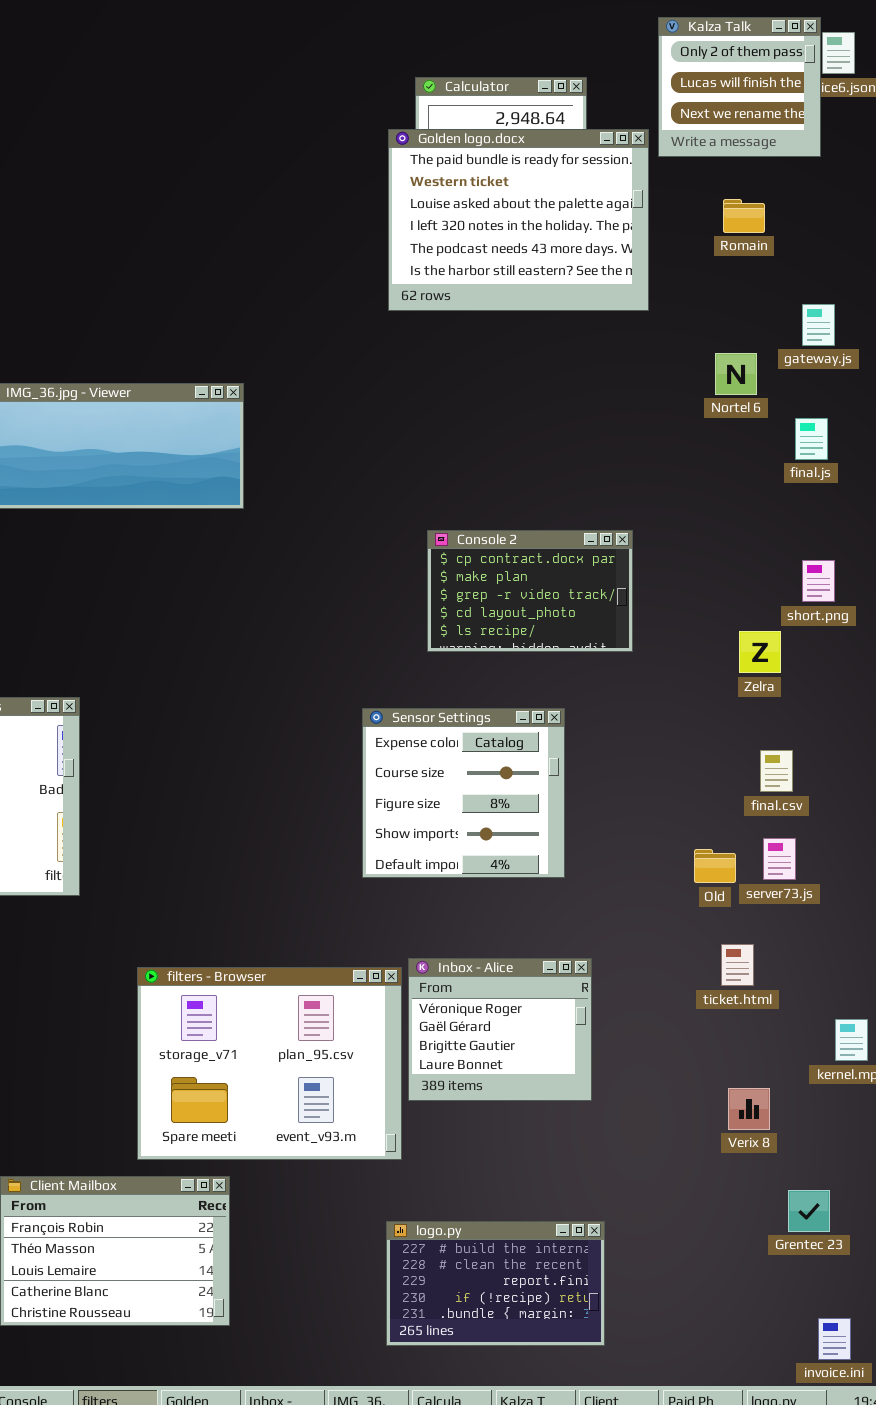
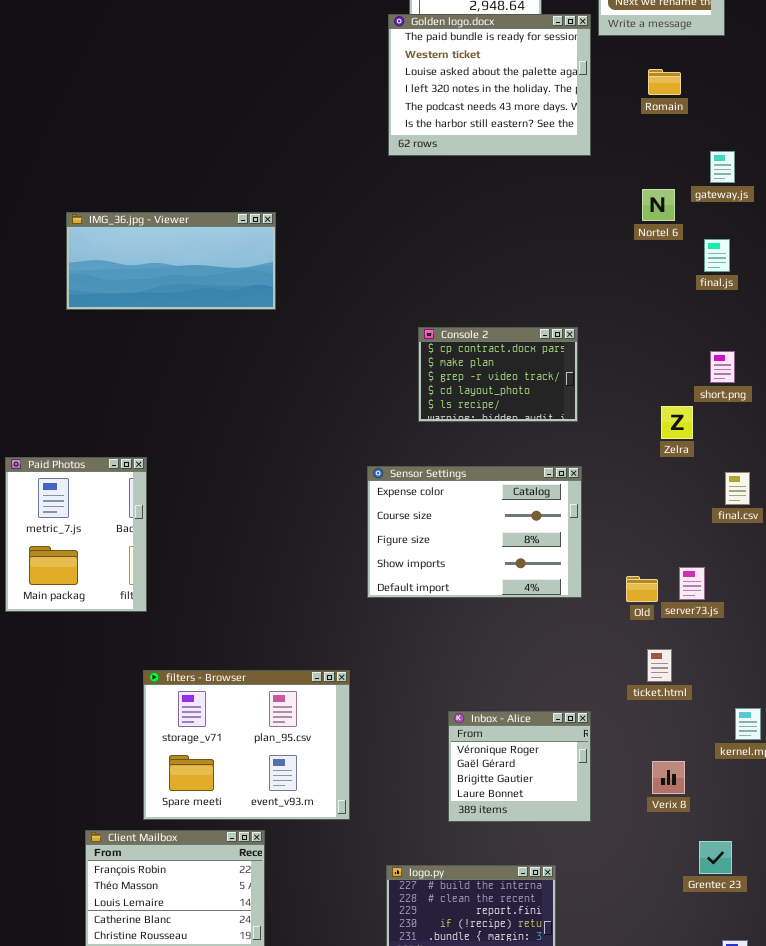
Sensor Settings: [362,708,565,878] -> [367,466,582,598], resized
final.csv: [760,750,793,792] -> [725,472,750,505], moved
Inbox - Alice: [408,958,592,1101] -> [448,711,591,822], moved
filters - Browser: [137,967,402,1160] -> [143,670,350,820], moved

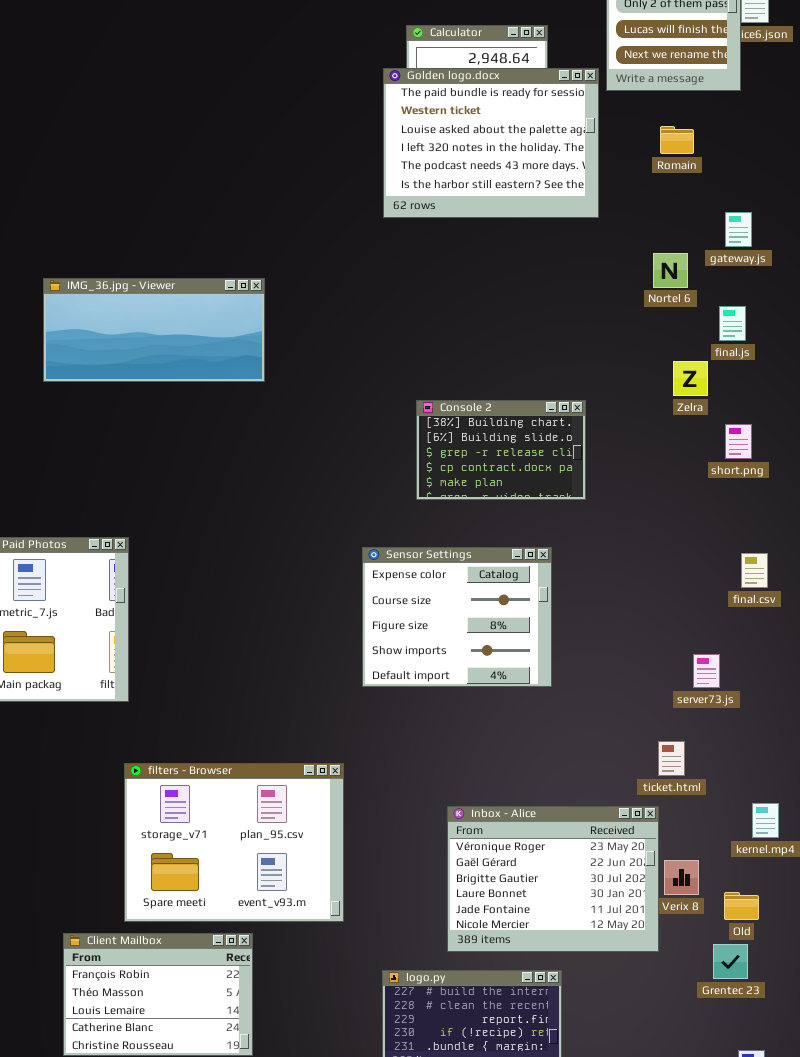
Console 2: [418,327,578,422] -> [416,400,586,500], scrolled up 3 rows
Zelra: [661,406,693,439] -> [673,361,708,396], moved
Sensor Settings: [367,466,582,598] -> [362,547,552,687], resized
Old: [626,576,658,602] -> [724,892,759,920], moved
Inbox - Alice: [448,711,591,822] -> [447,806,659,952], resized

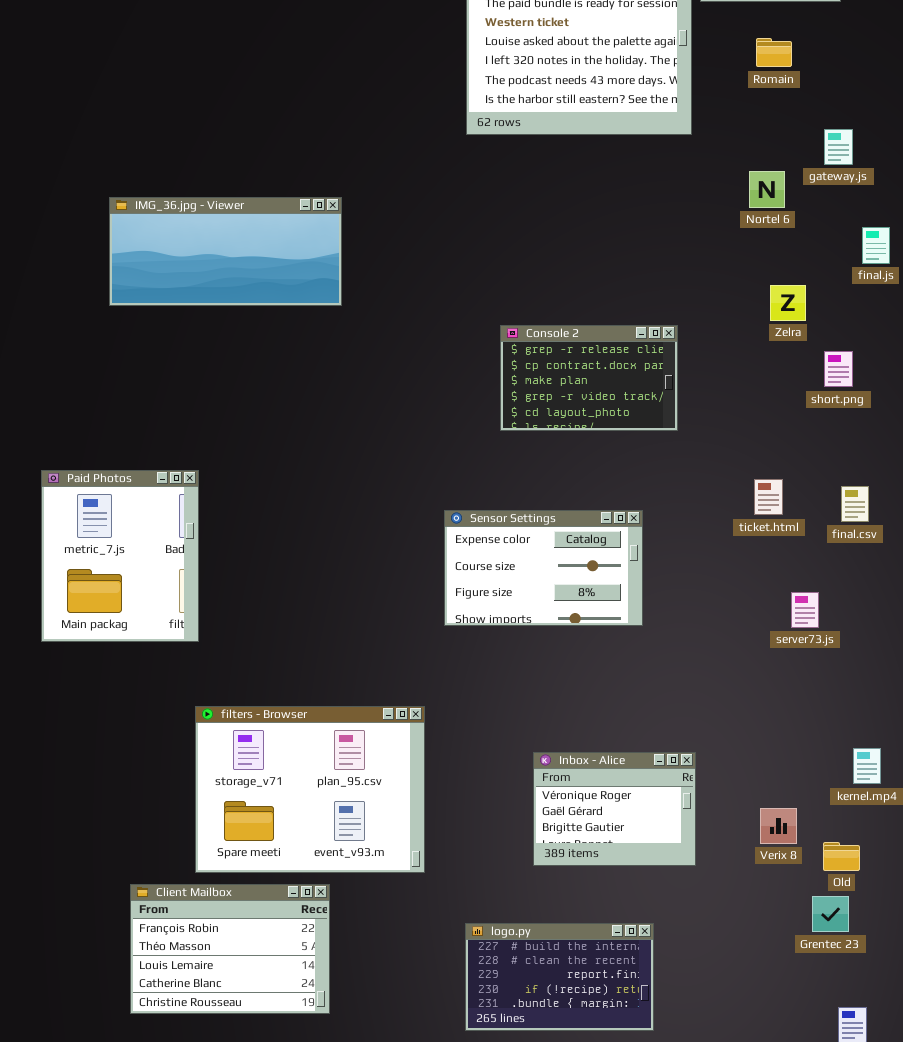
final.js: [719,306,746,341] -> [862,227,890,264], moved
Console 2: [416,400,586,500] -> [500,325,678,431], scrolled down 2 rows
Sensor Settings: [362,547,552,687] -> [444,510,643,626], resized
ticket.html: [658,741,685,776] -> [754,479,783,515], moved
Inbox - Alice: [447,806,659,952] -> [533,752,696,866], resized

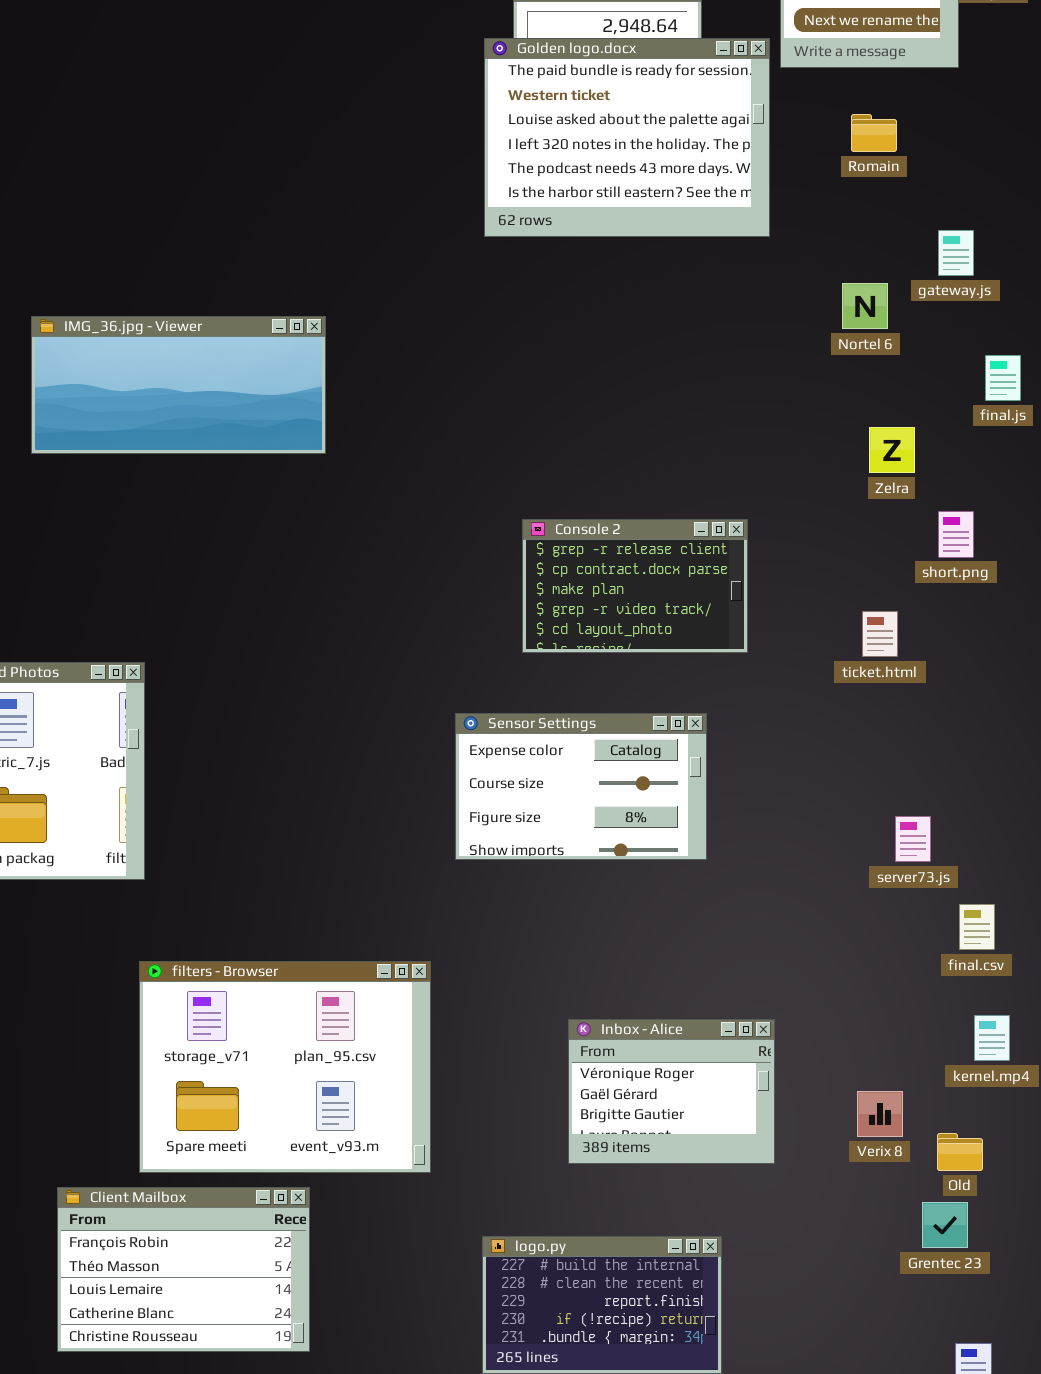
Console 2: [500,325,678,431] -> [522,519,748,653], moved
ticket.html: [754,479,783,515] -> [862,611,898,657], moved
final.csv: [841,486,869,522] -> [959,904,995,950], moved

